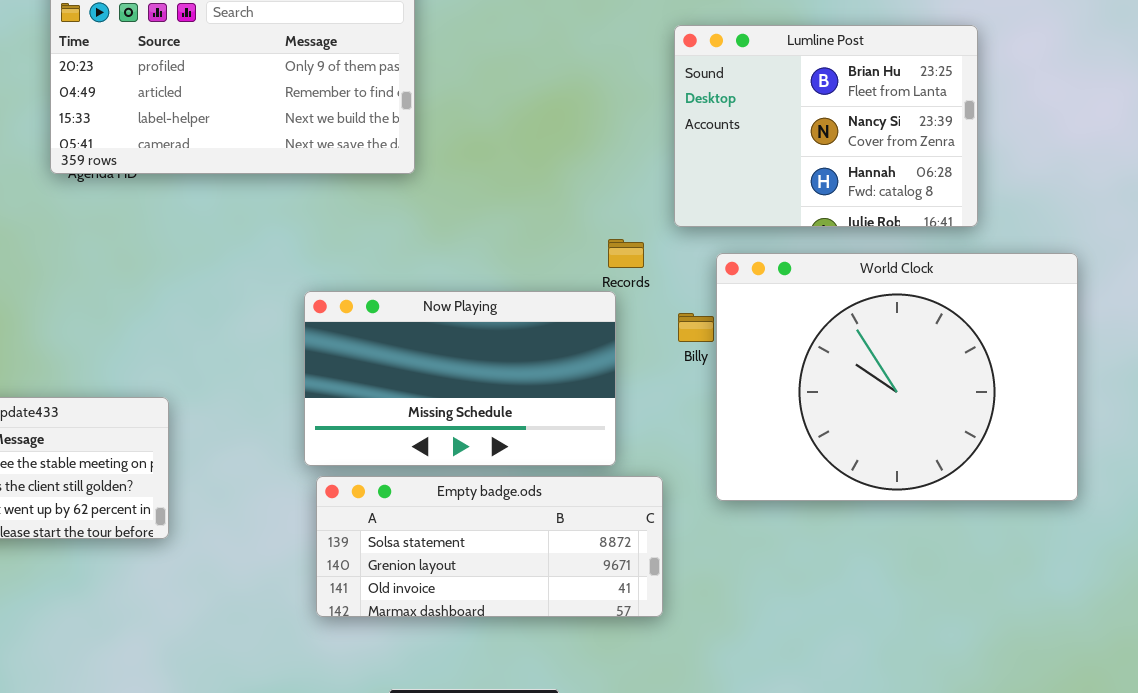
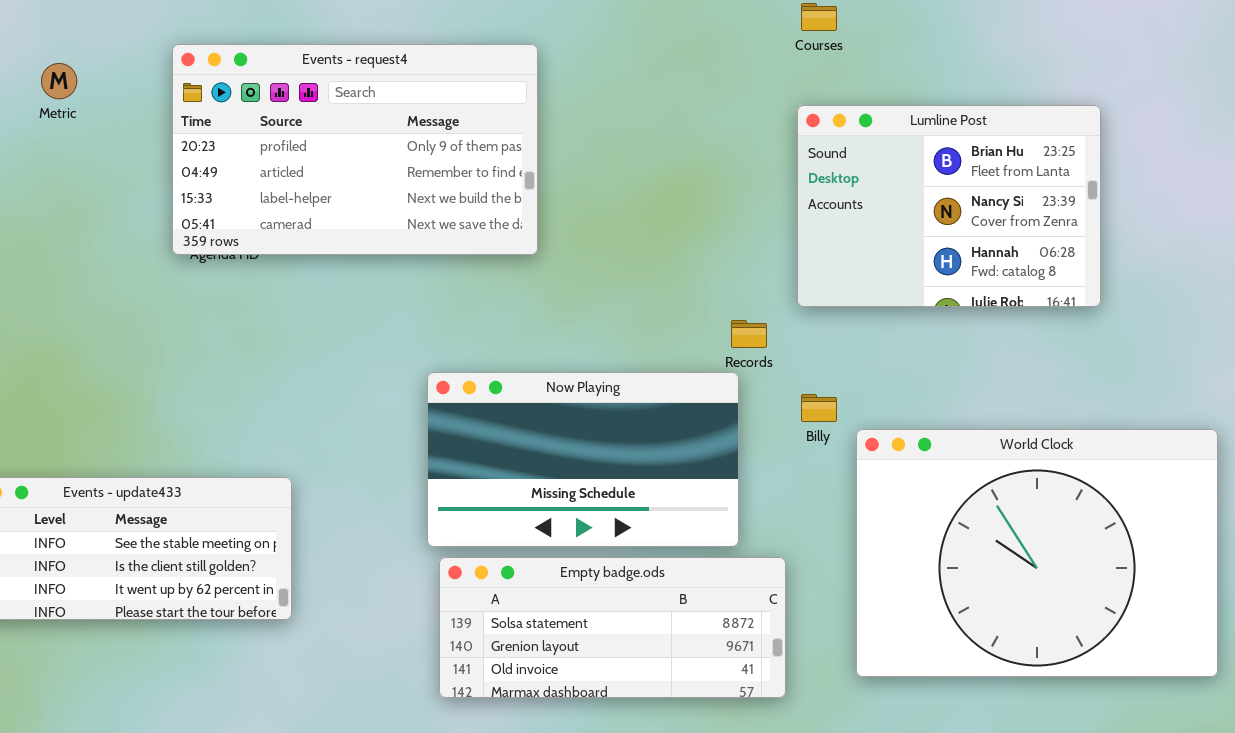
World Clock: [716,253,1078,501] -> [856,429,1218,677], moved

